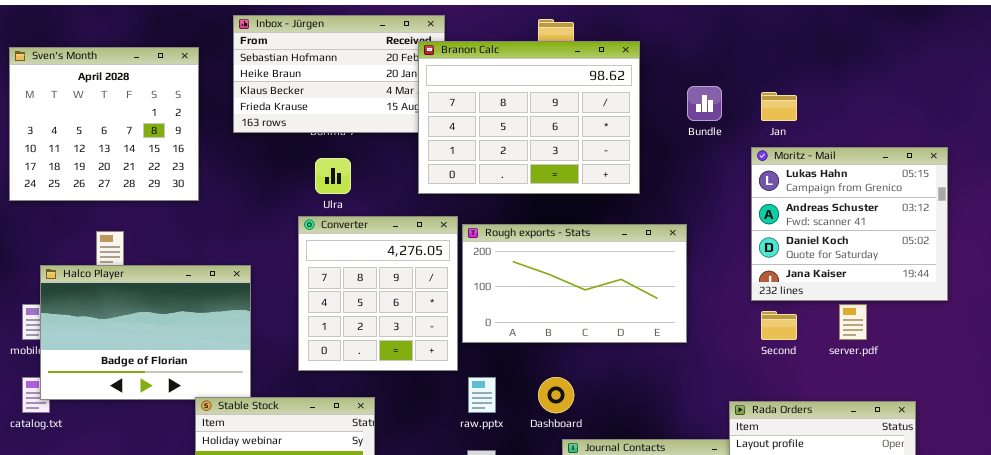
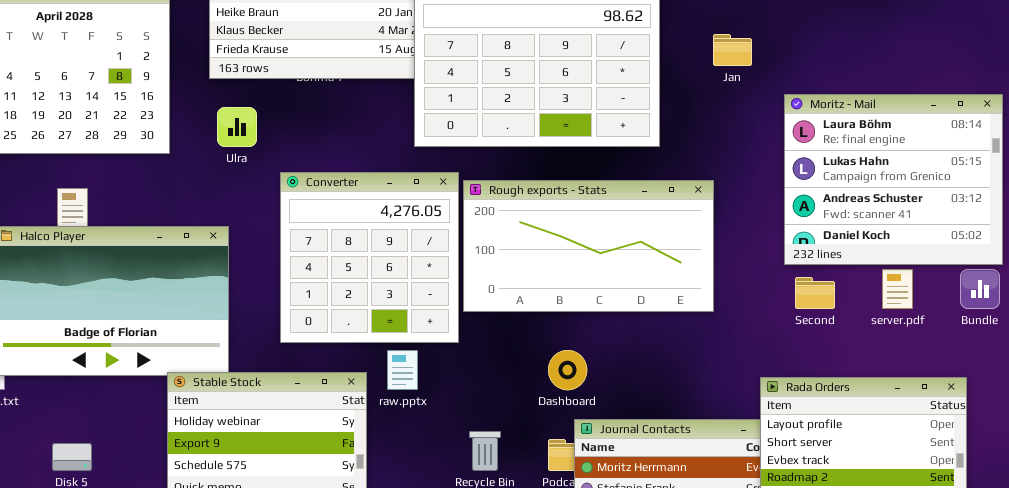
Bundle: [687,86,722,121] -> [960,269,1000,309], moved
Jan: [761,92,797,121] -> [713,34,752,66], moved
Moritz - Mail: [751,147,948,301] -> [784,94,1003,265], scrolled up 1 row
Ulra: [315,158,351,194] -> [217,107,257,147], moved
raw.pptx: [468,377,496,413] -> [387,350,418,390], moved

